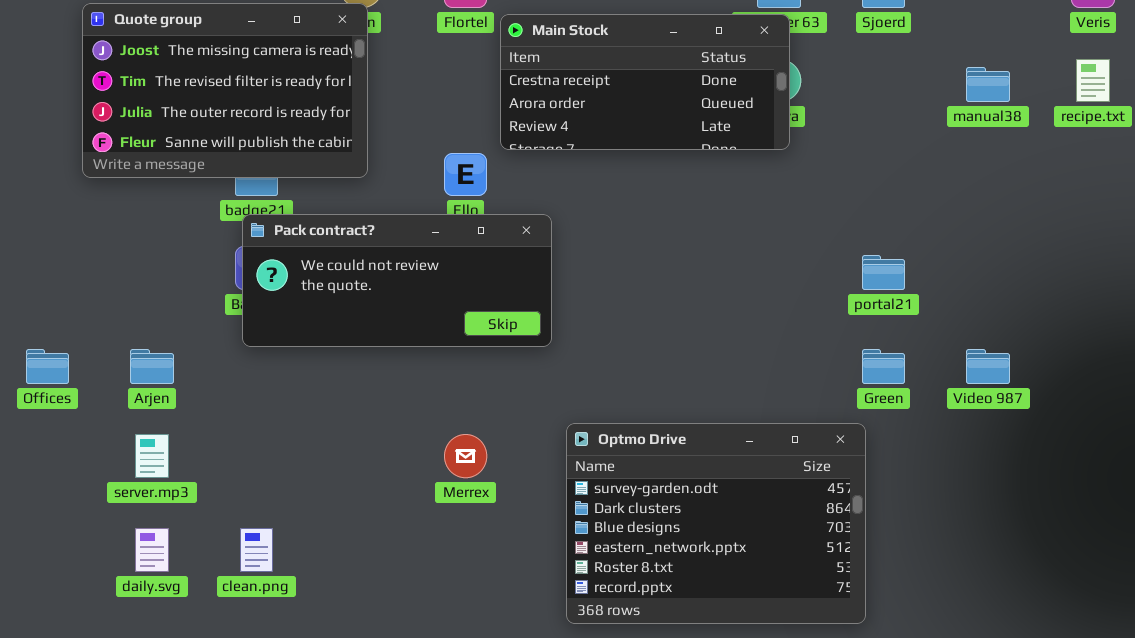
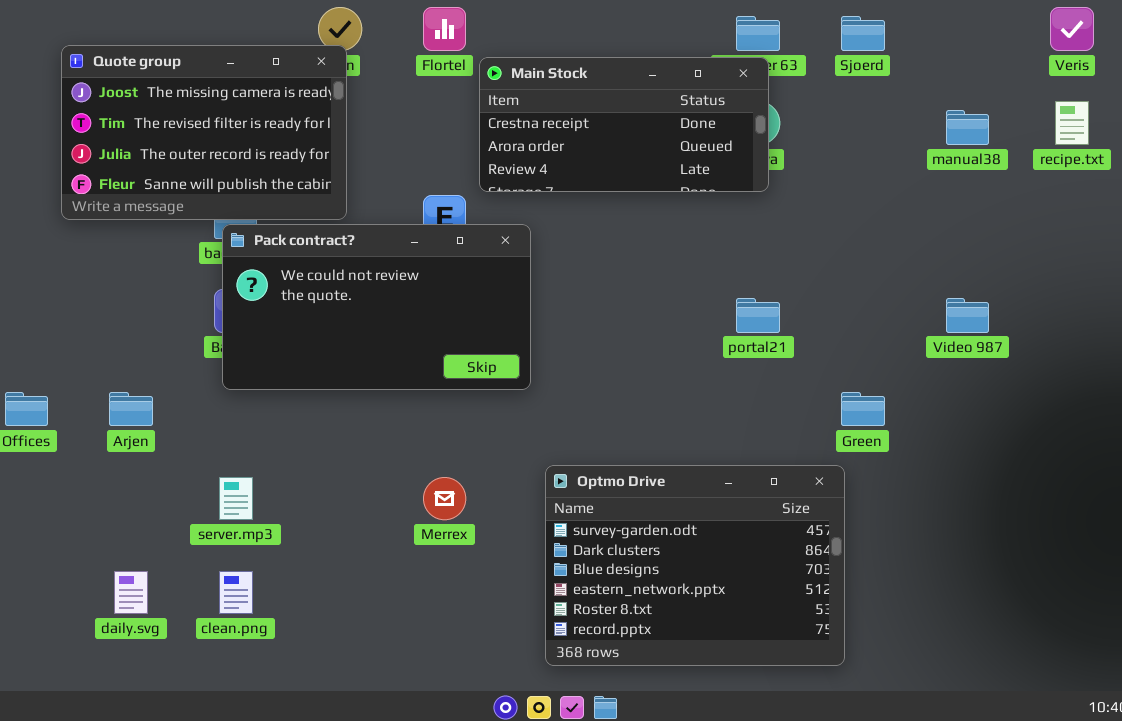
Pack contract?: [242,214,552,347] -> [222,224,531,390], resized
portal21: [862,255,905,290] -> [736,298,780,333], moved
Video 987: [966,349,1010,384] -> [946,298,989,333], moved
server.mp3: [135,434,169,478] -> [219,477,253,520], moved

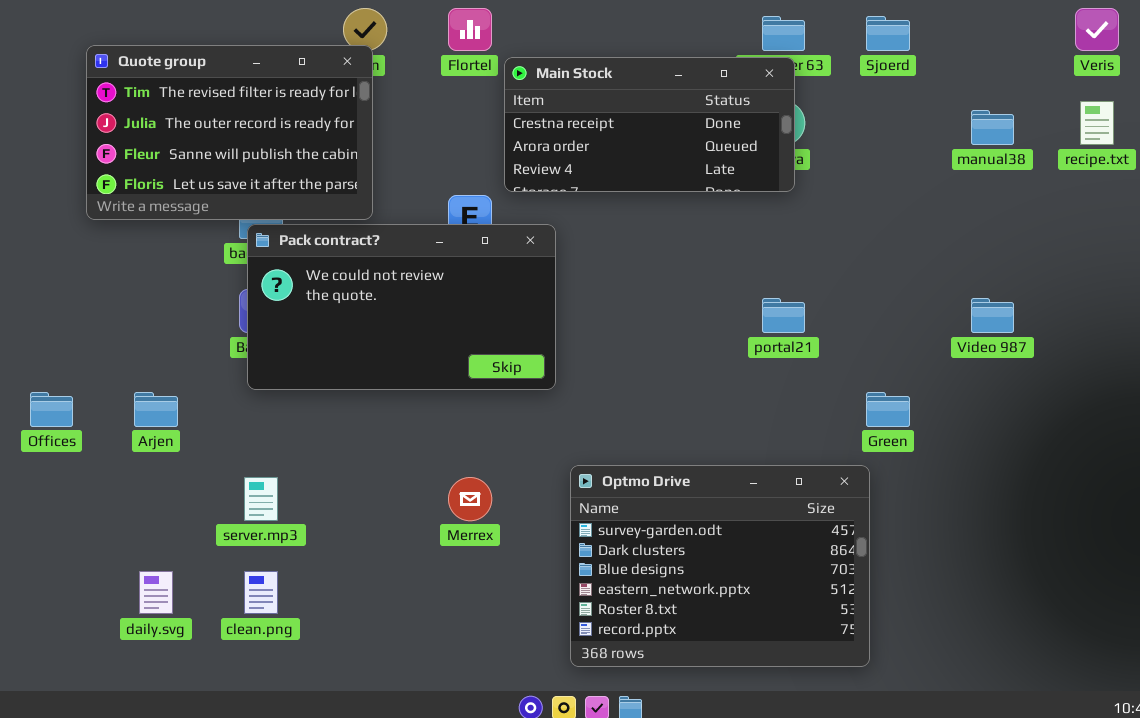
Quote group: [61,45,347,220] -> [86,45,373,220], scrolled down 1 row

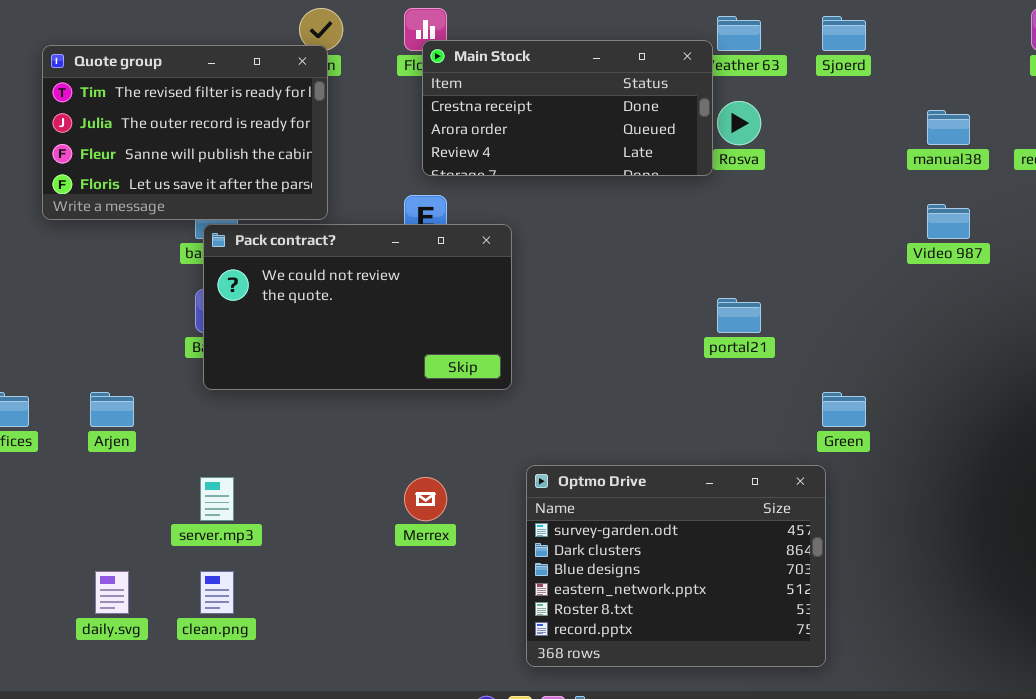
Main Stock: [504,57,795,192] -> [422,40,713,176], moved
Video 987: [971,298,1014,333] -> [927,204,970,239], moved

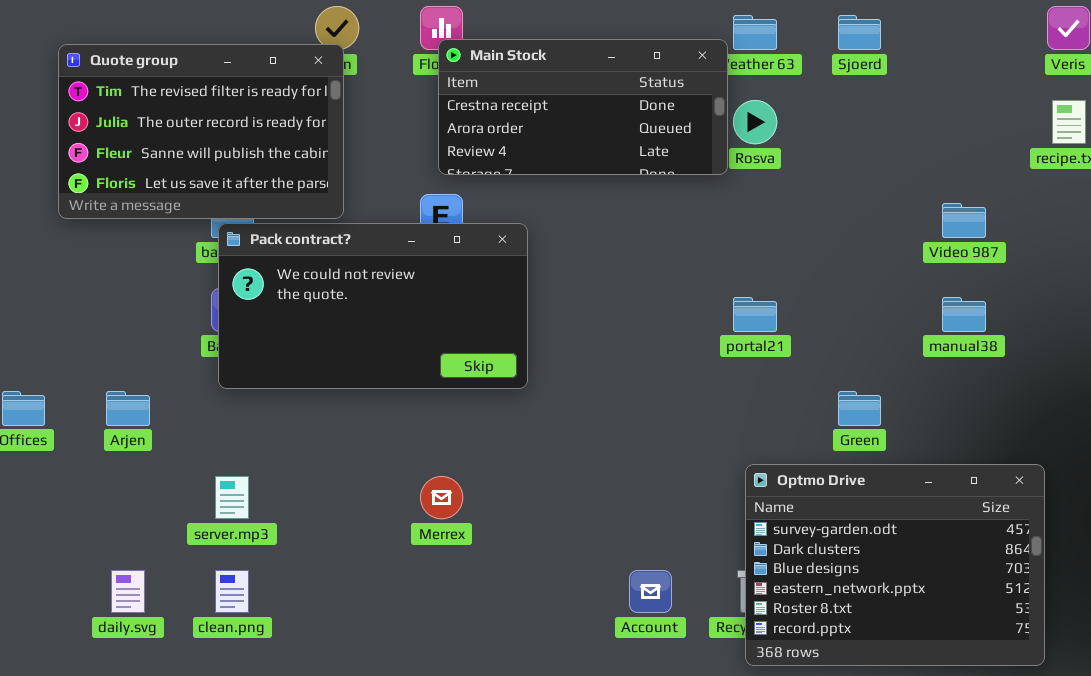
manual38: [927,110,970,145] -> [942,297,986,332], moved
Optmo Drive: [526,465,826,667] -> [745,464,1045,666], moved

